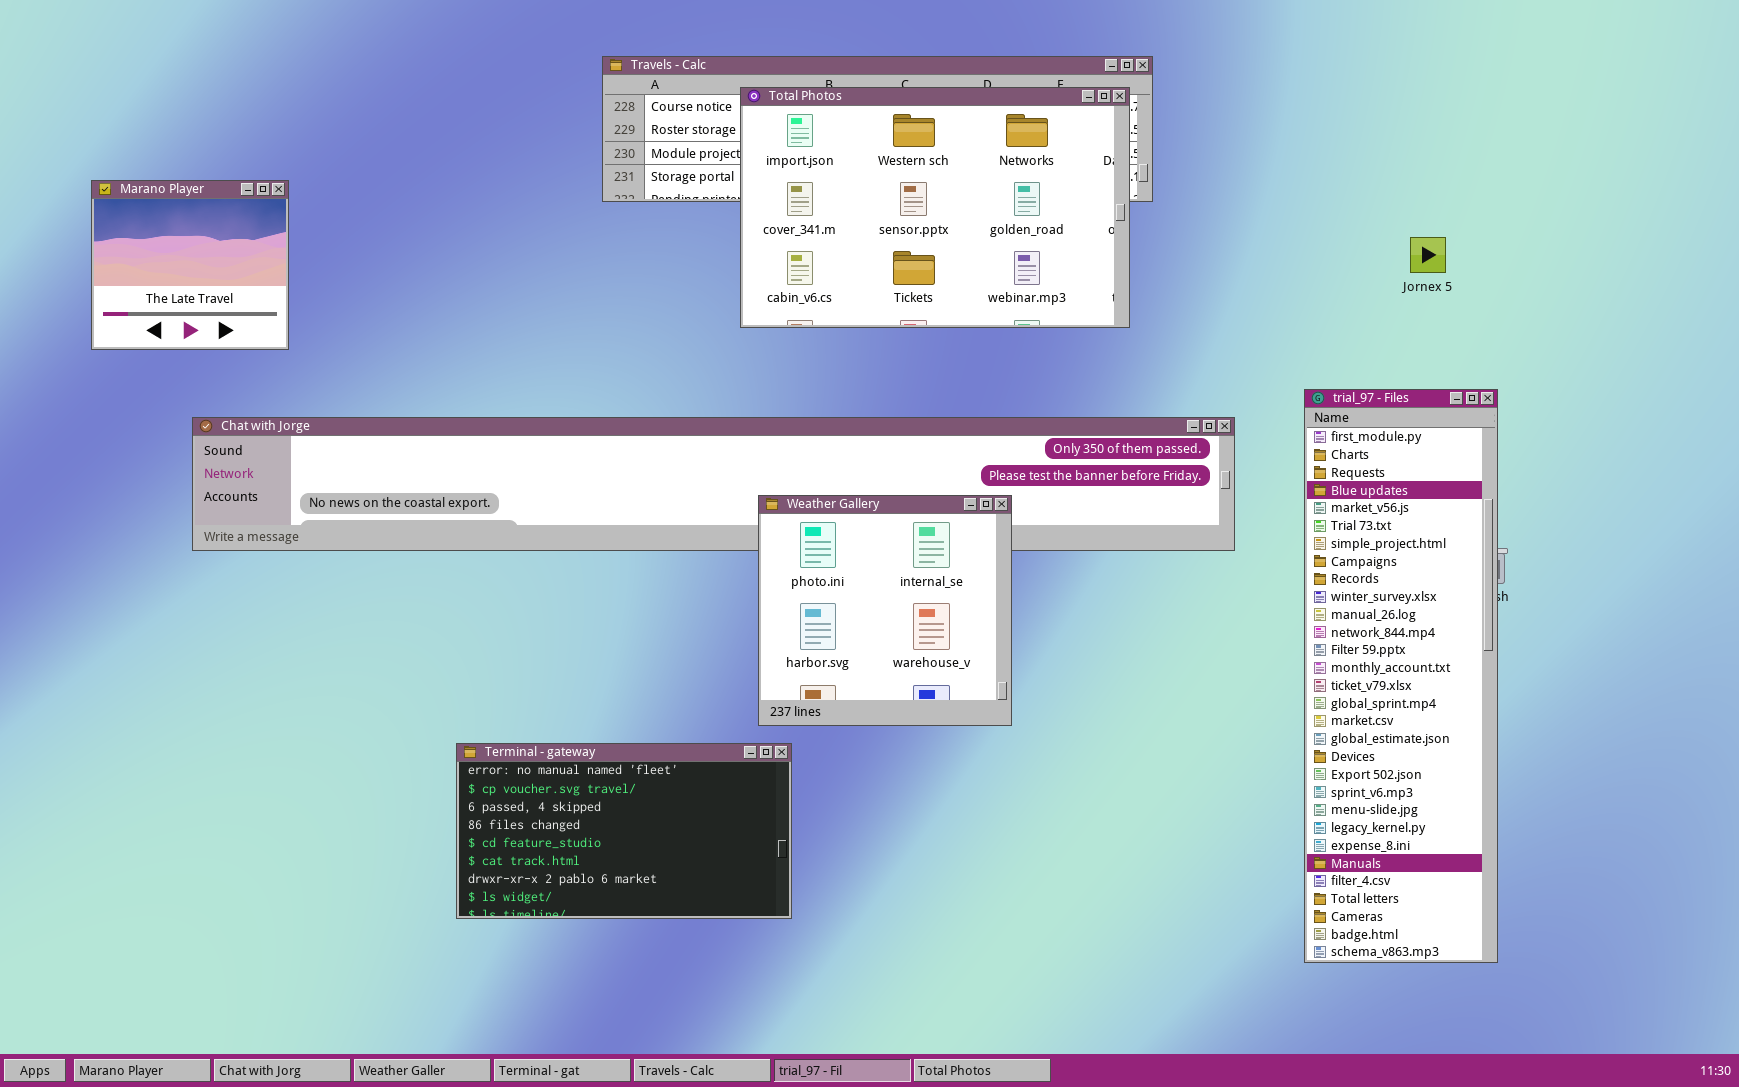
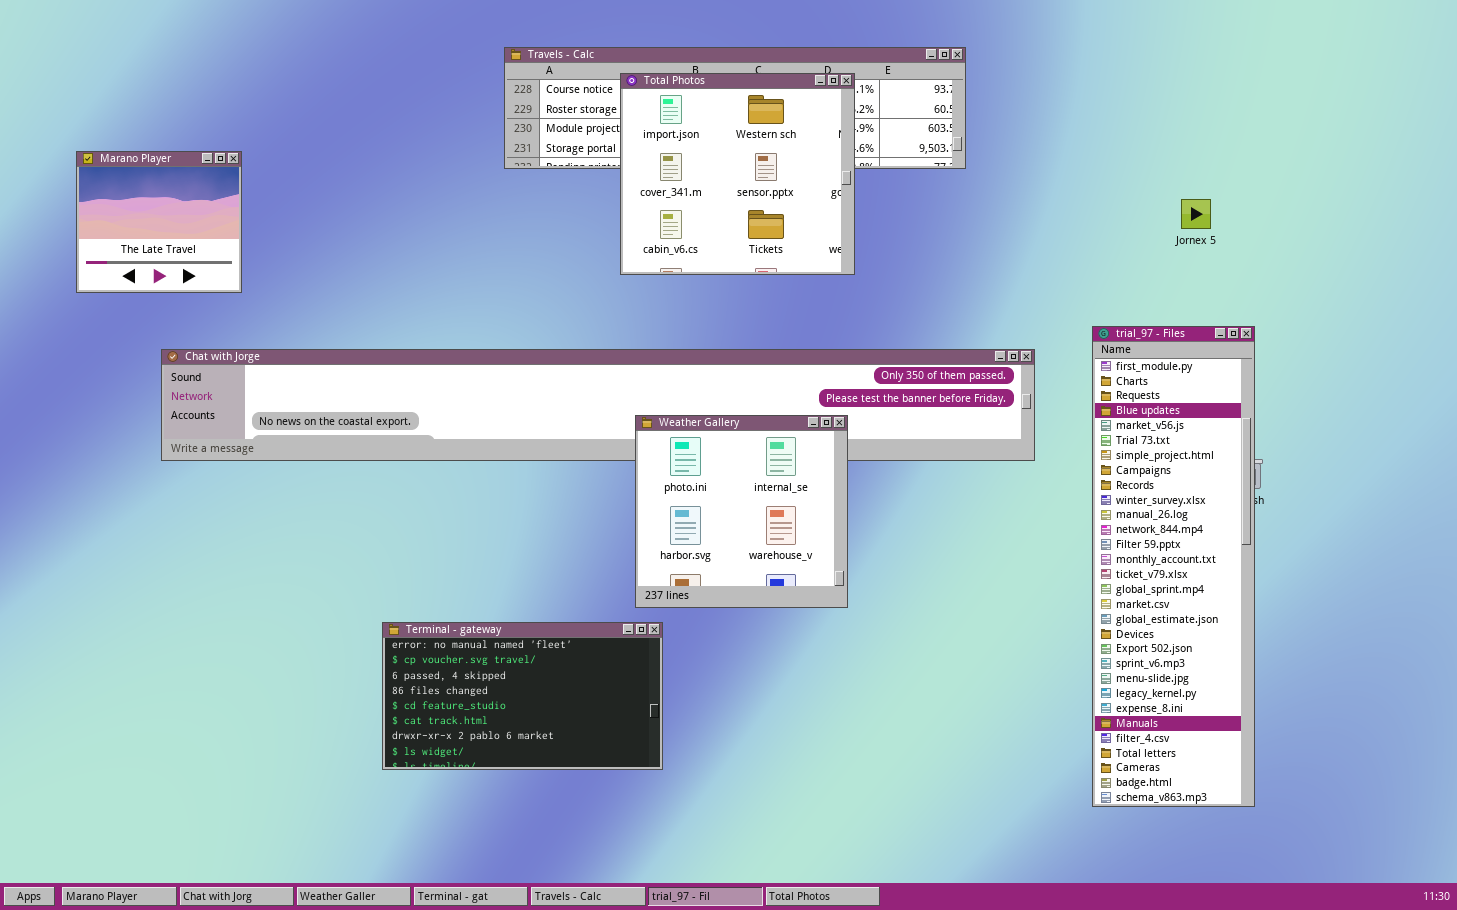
Total Photos: [740,87,1130,328] -> [620,73,855,275], resized

